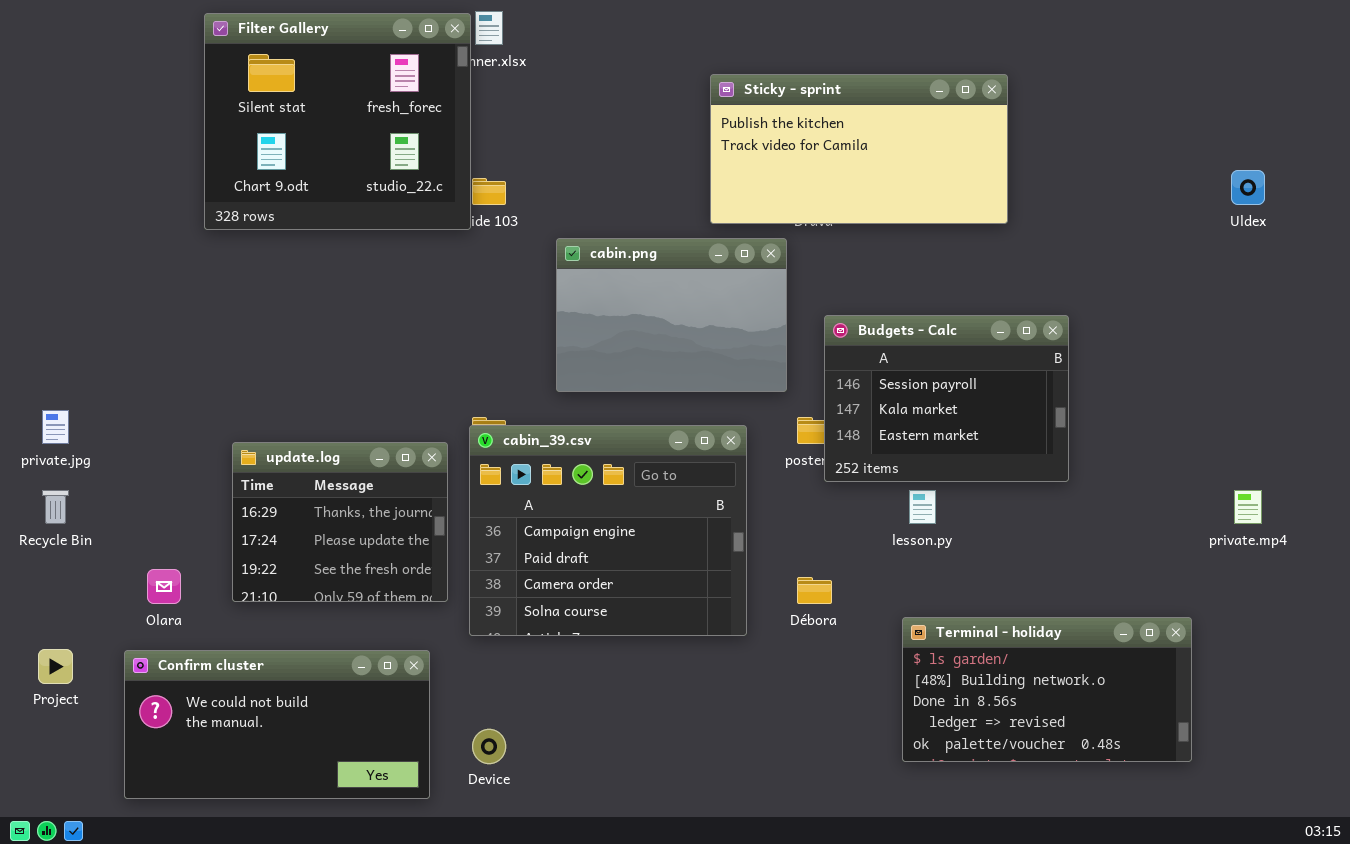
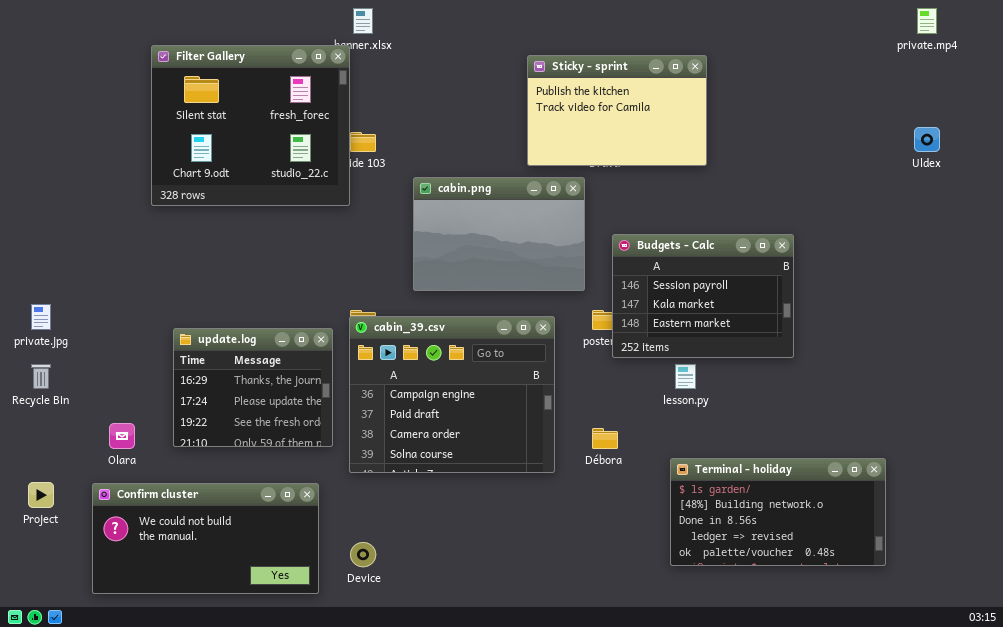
Filter Gallery: [204,13,471,230] -> [151,45,350,206], moved
Sticky - sprint: [710,74,1008,224] -> [527,55,707,166], resized
private.mp4: [1234,490,1262,524] -> [917,8,937,34], moved

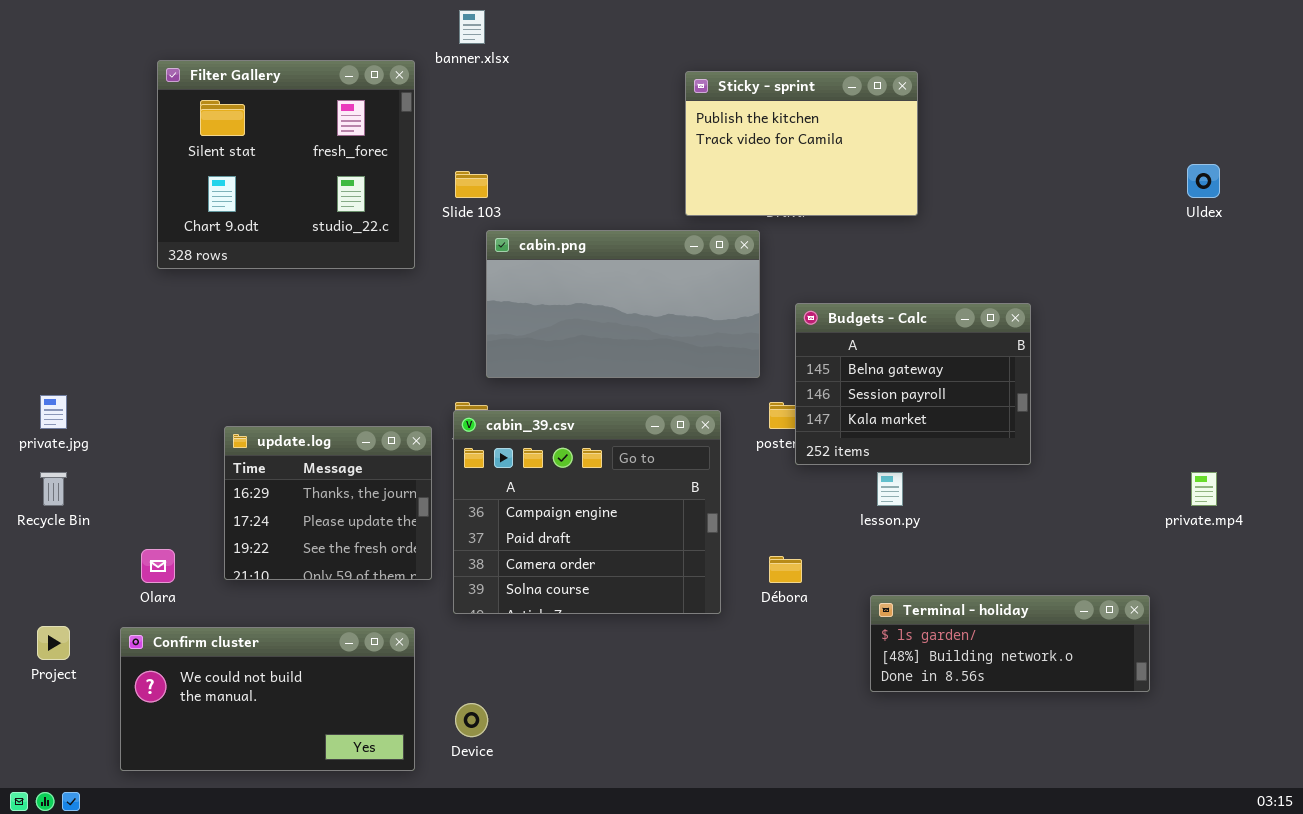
private.mp4: [917,8,937,34] -> [1191,472,1217,506], moved
Filter Gallery: [151,45,350,206] -> [157,60,415,269], moved
cabin.png: [413,177,585,291] -> [486,230,760,378], resized
Budgets - Calc: [612,234,794,358] -> [795,303,1031,465], scrolled up 1 row
Terminal - holiday: [670,458,886,566] -> [870,595,1150,692], resized

